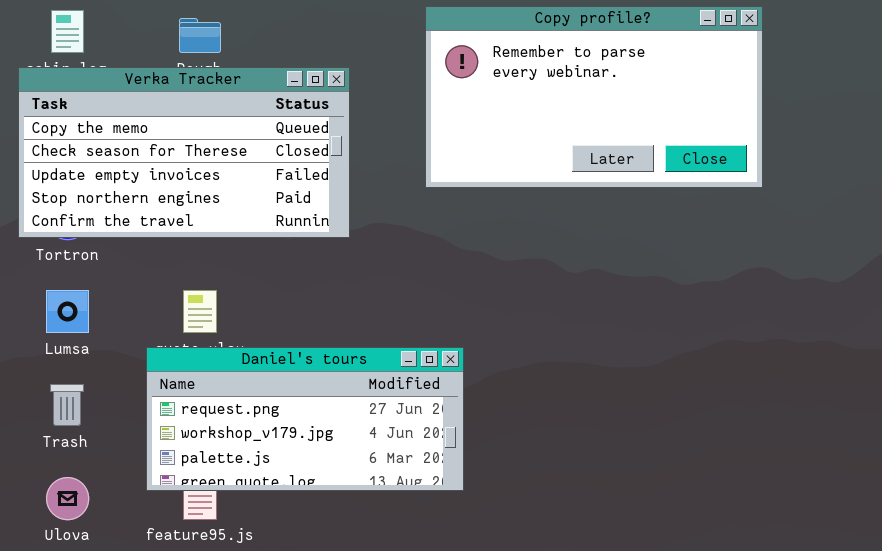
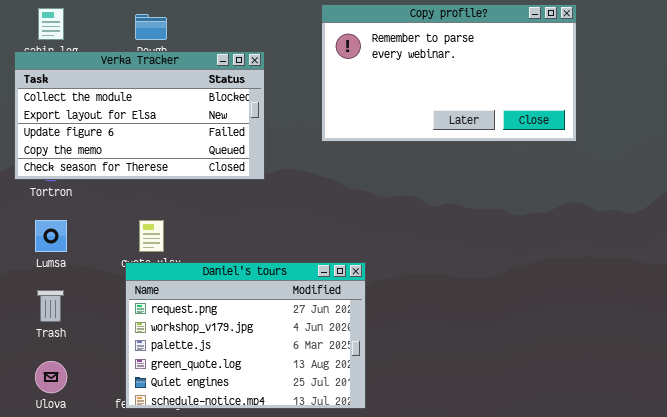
Verka Tracker: [18,67,350,238] -> [14,51,265,180], scrolled up 3 rows
Daniel's tours: [146,347,464,491] -> [125,262,366,409], moved, resized

